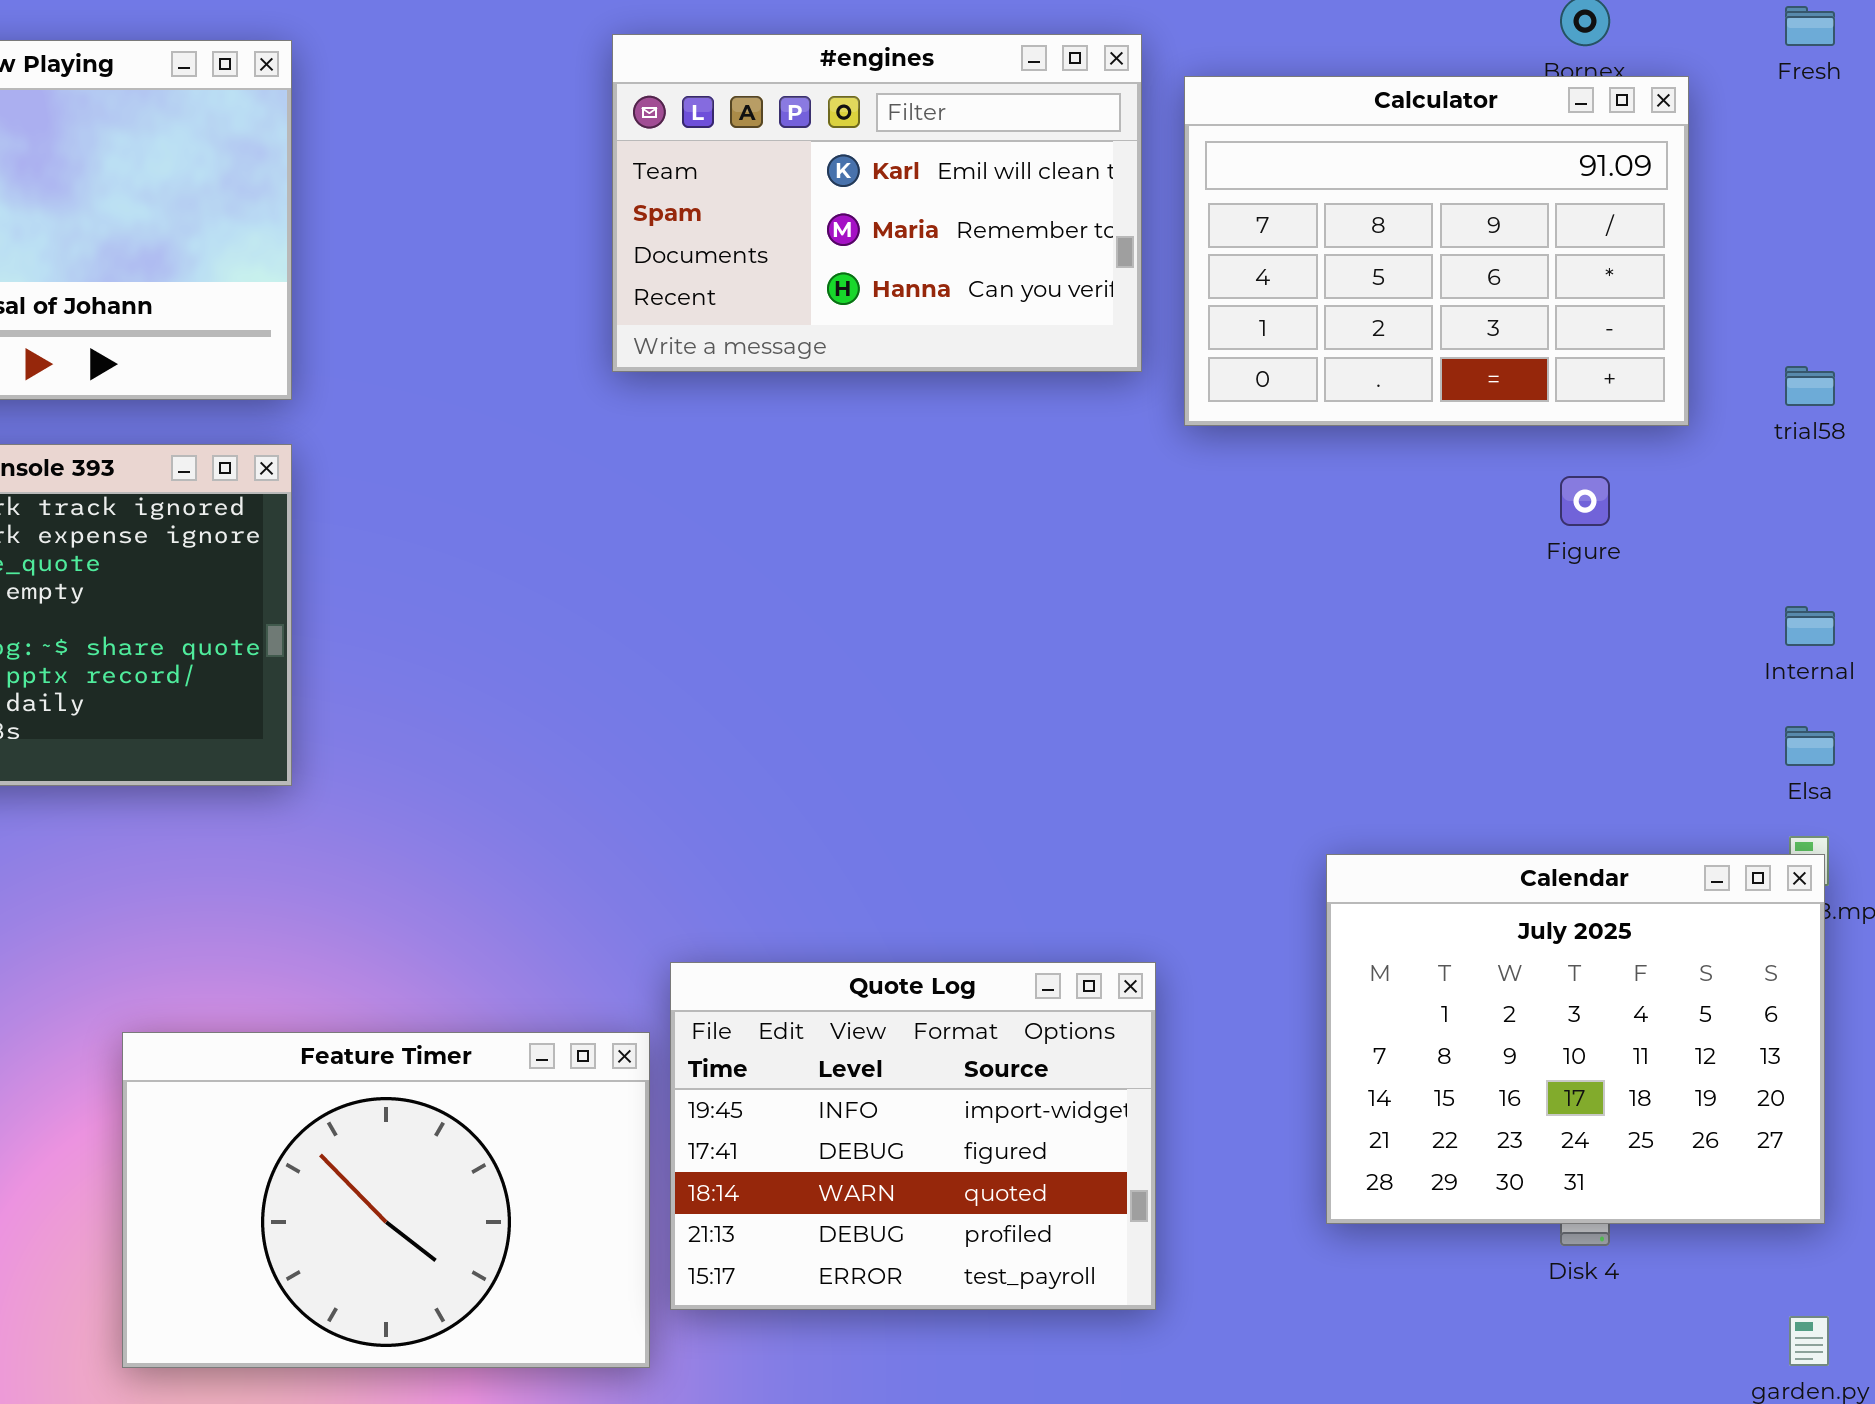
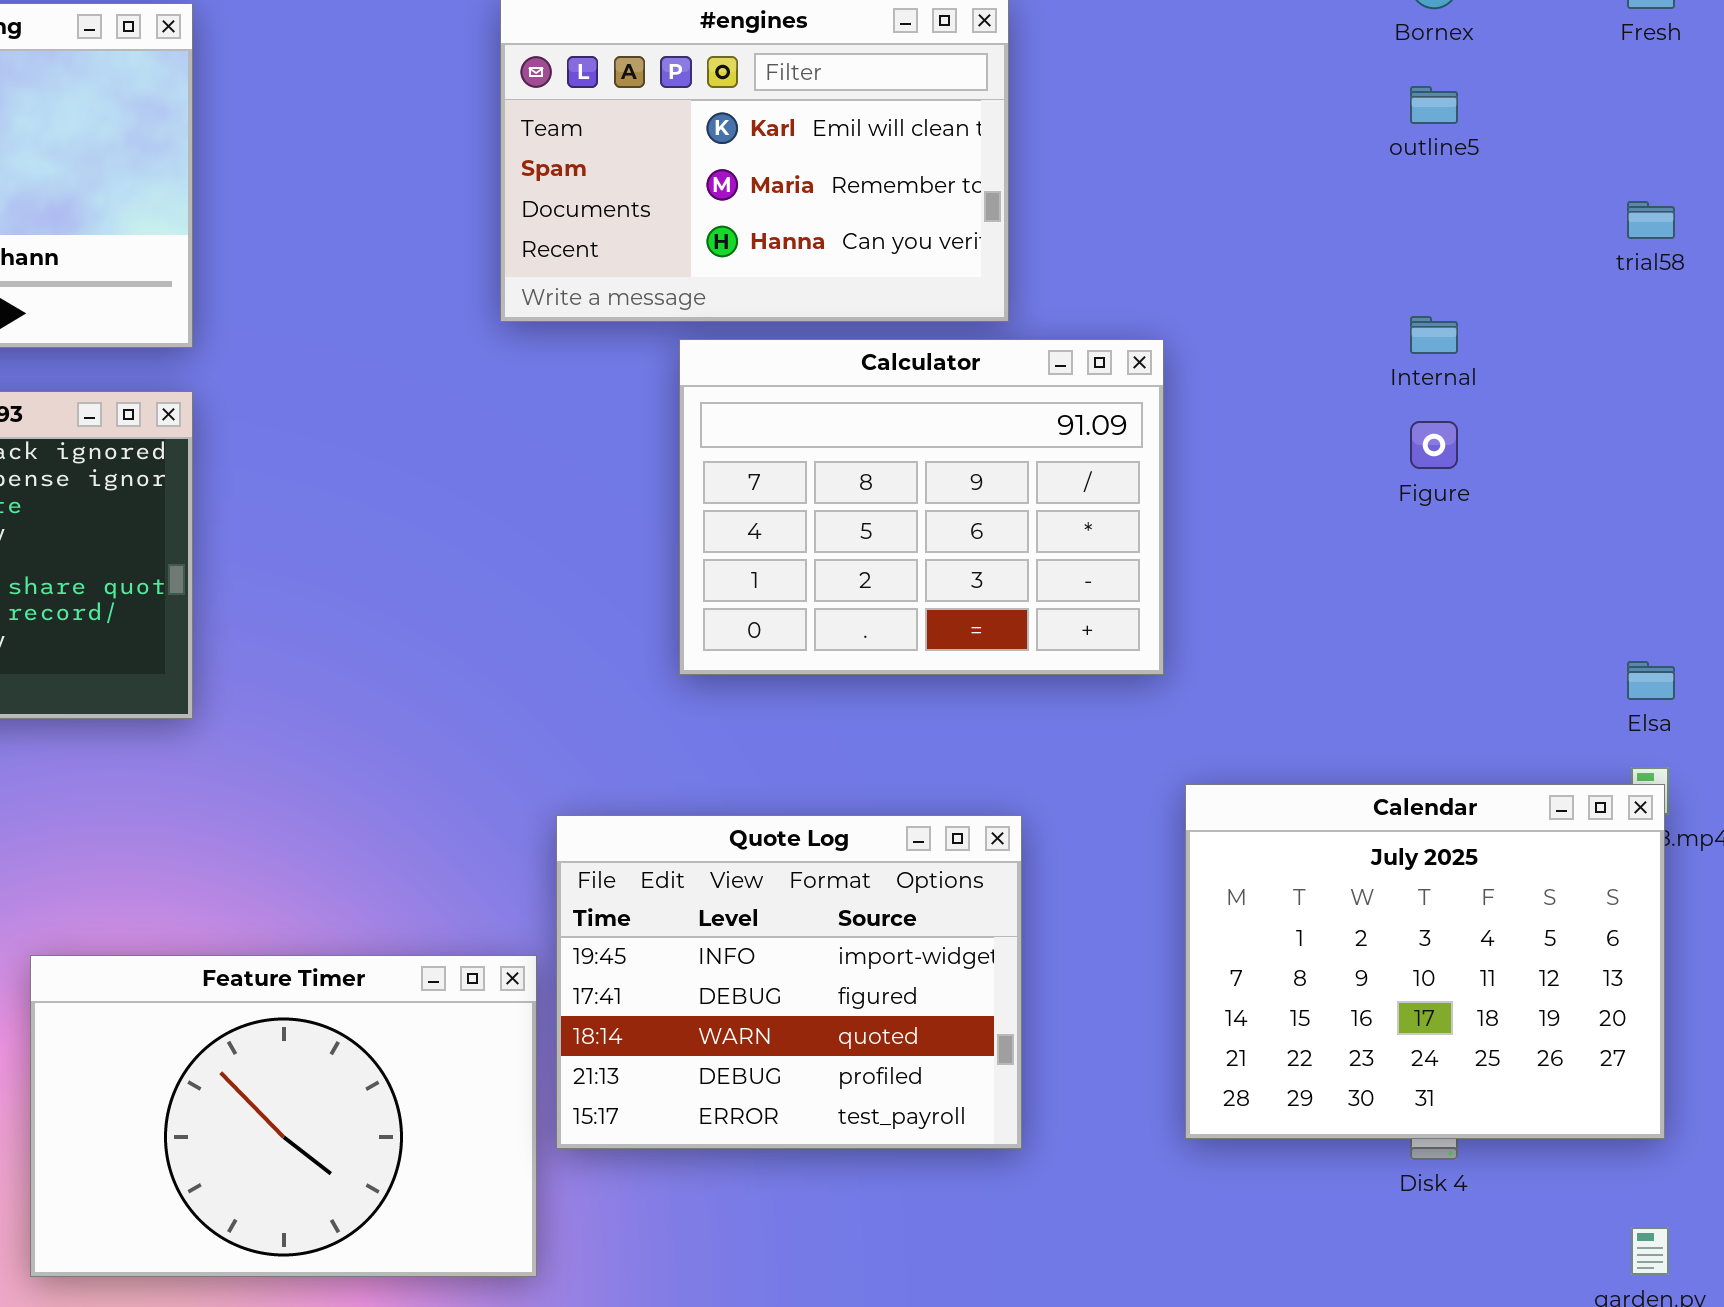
Calculator: [1184,76,1689,426] -> [679,339,1164,675], moved
trial58: [1785,366,1835,406] -> [1627,201,1675,239], moved
Internal: [1785,606,1835,646] -> [1410,316,1458,354], moved
Quote Log: [670,962,1156,1310] -> [556,815,1022,1149], moved

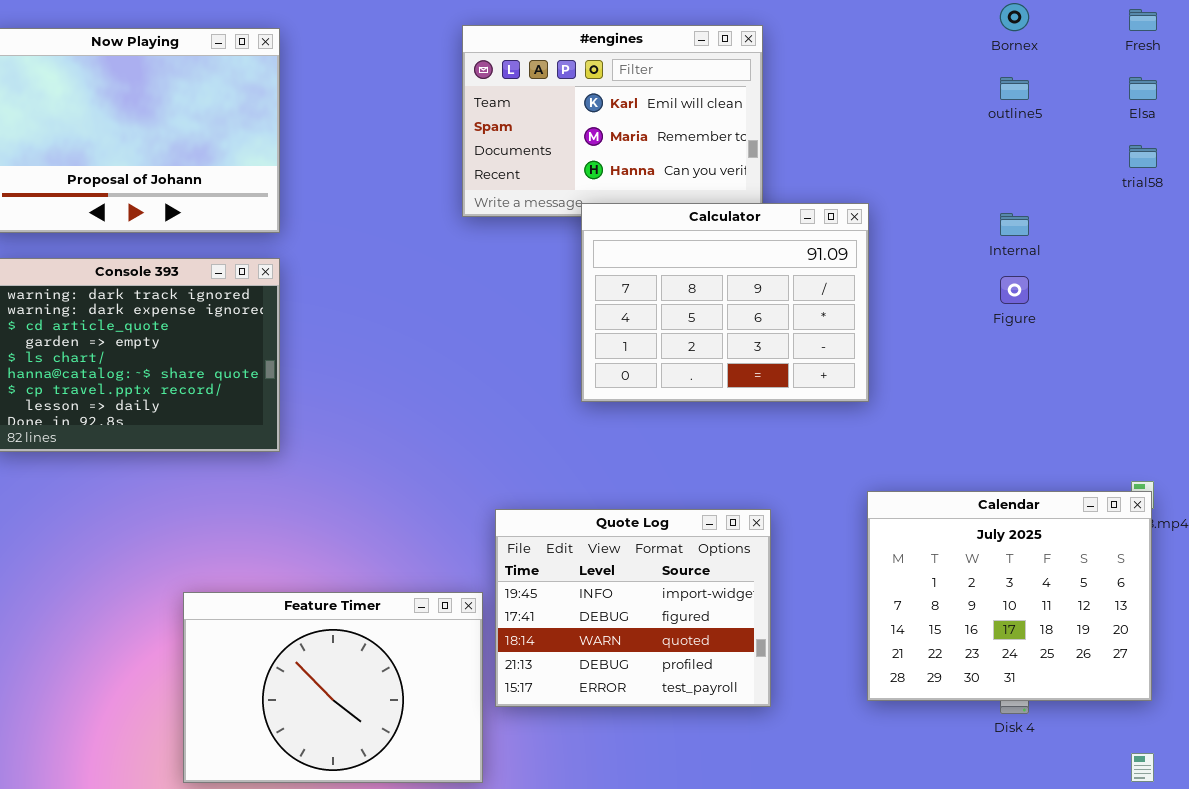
Calculator: [679,339,1164,675] -> [581,203,869,402], moved
Elsa: [1627,661,1675,700] -> [1129,77,1157,100], moved

